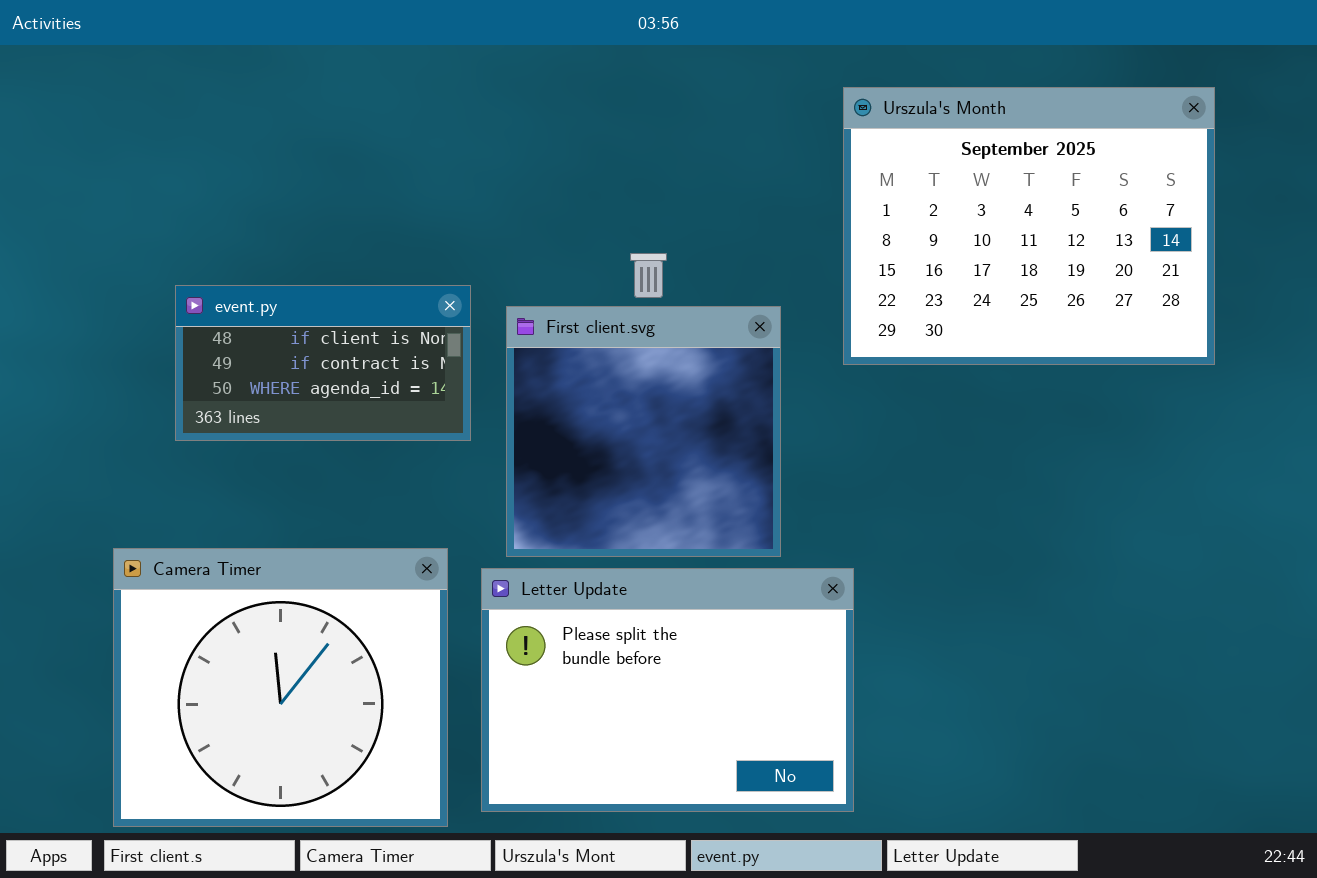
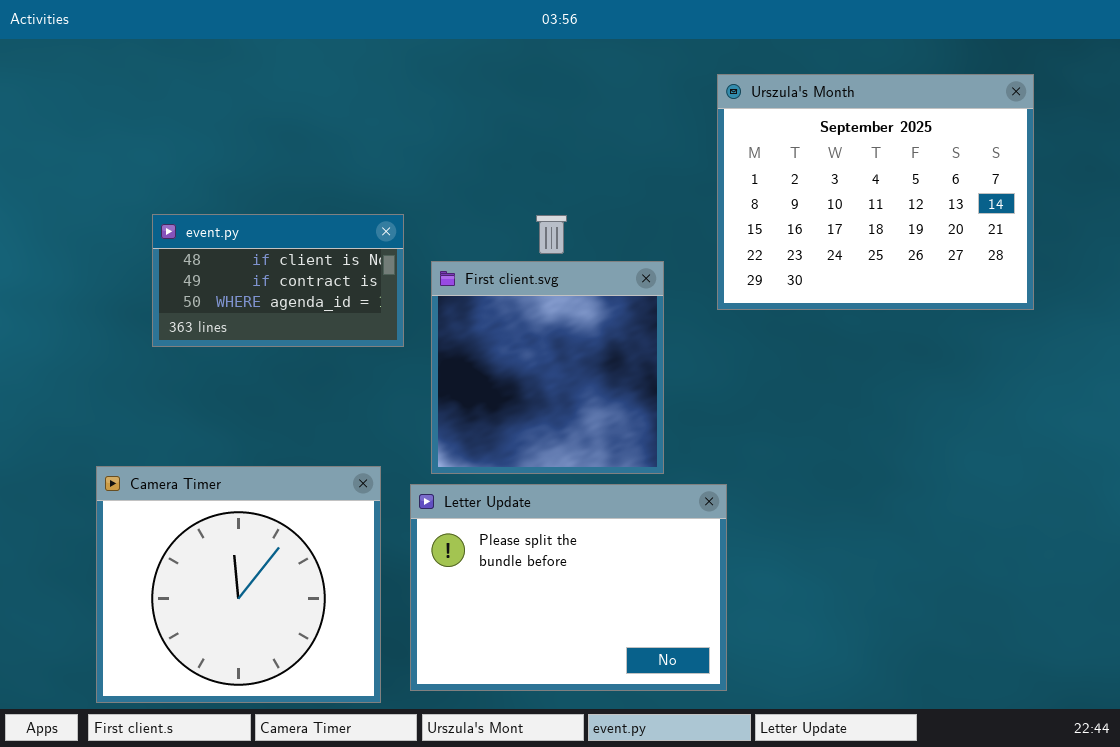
event.py: [175,285,471,441] -> [152,214,404,347], moved

